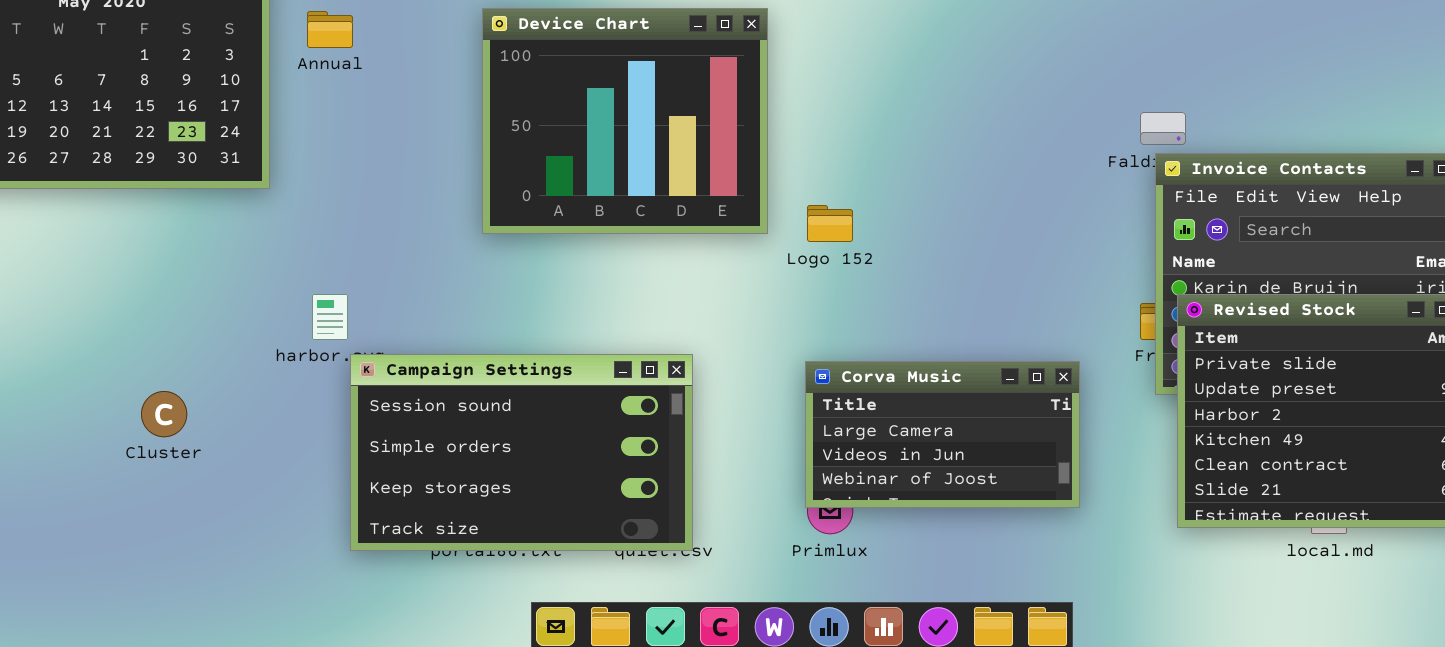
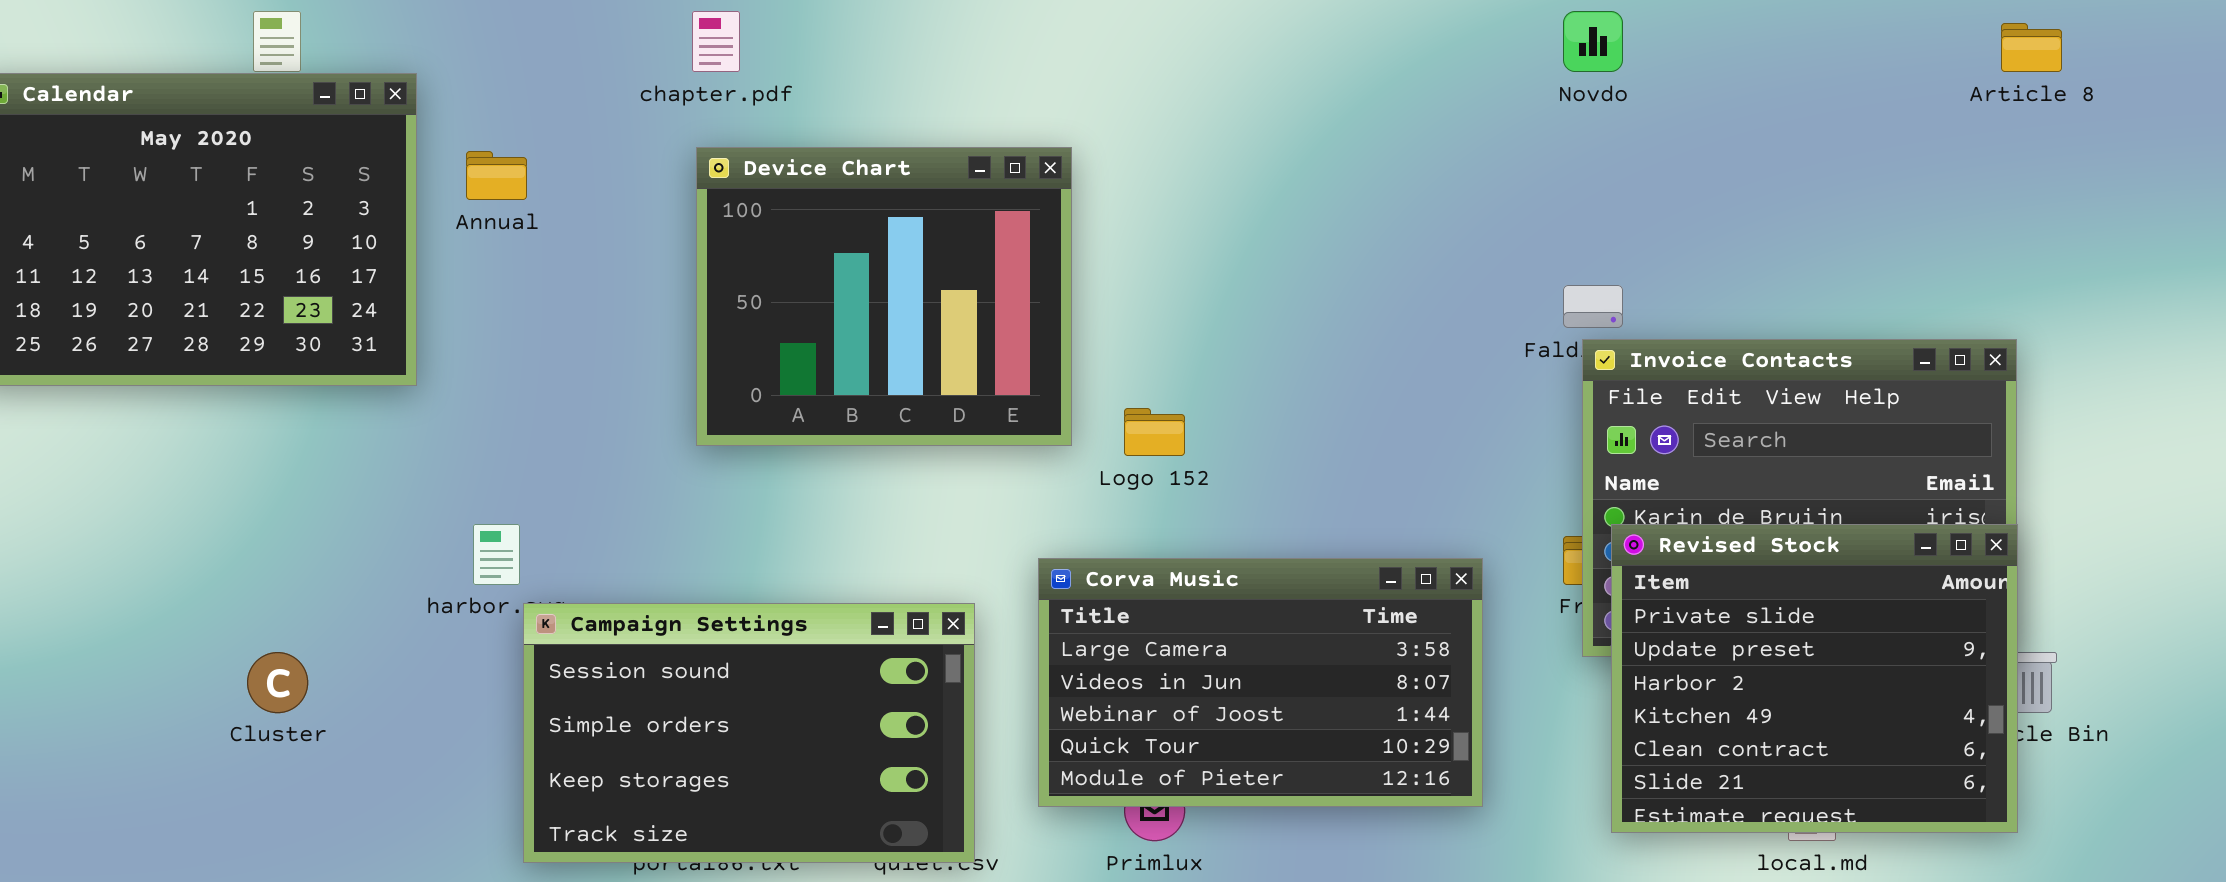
Corva Music: [805,361,1080,508] -> [1038,558,1483,807], resized

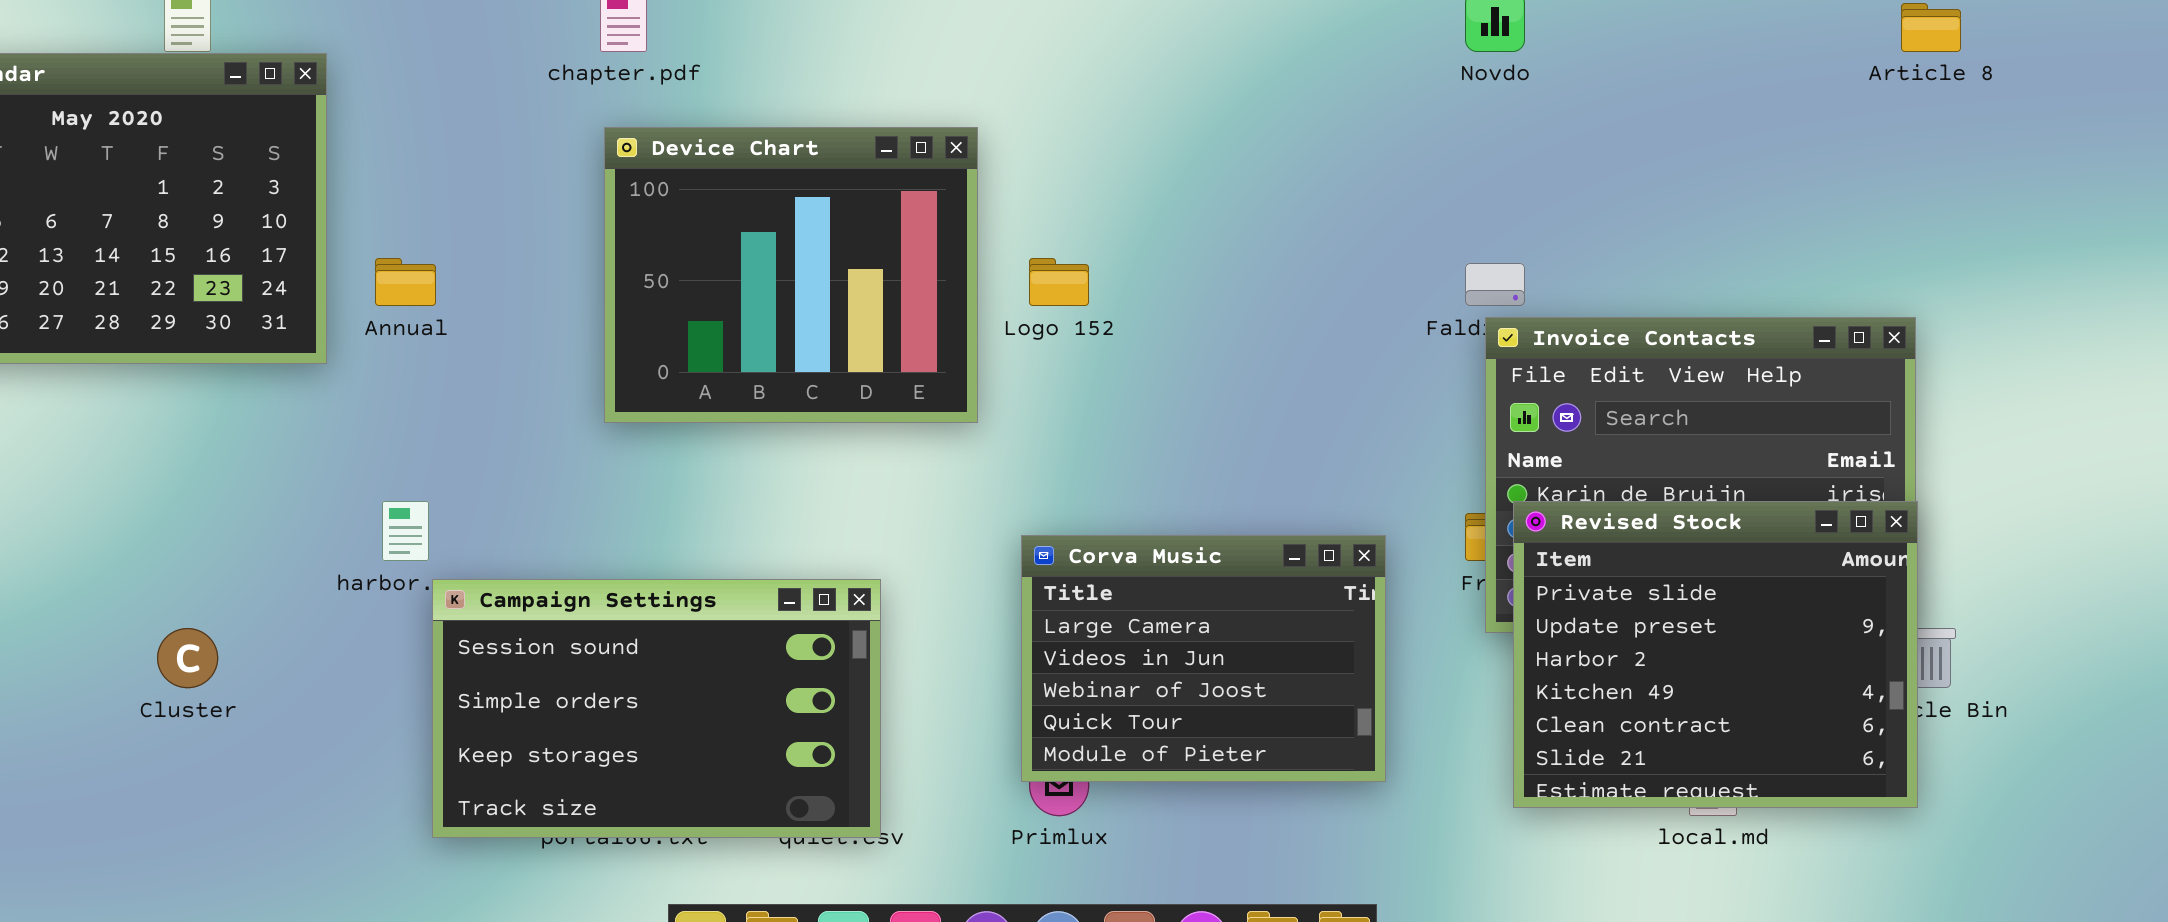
Annual: [466,151,527,200] -> [375,258,436,306], moved
Logo 152: [1124,408,1185,456] -> [1029,258,1089,306], moved
Corva Music: [1038,558,1483,807] -> [1021,535,1386,782], resized

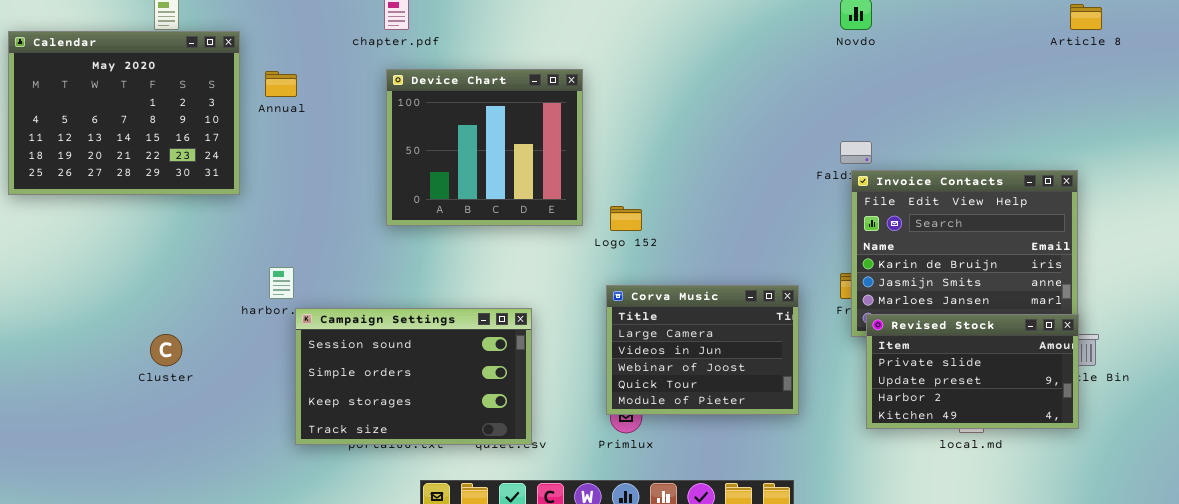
Annual: [375,258,436,306] -> [265,71,297,97], moved
Logo 152: [1029,258,1089,306] -> [610,206,642,231], moved
Revised Stock: [1513,501,1918,808] -> [866,314,1079,429], resized

